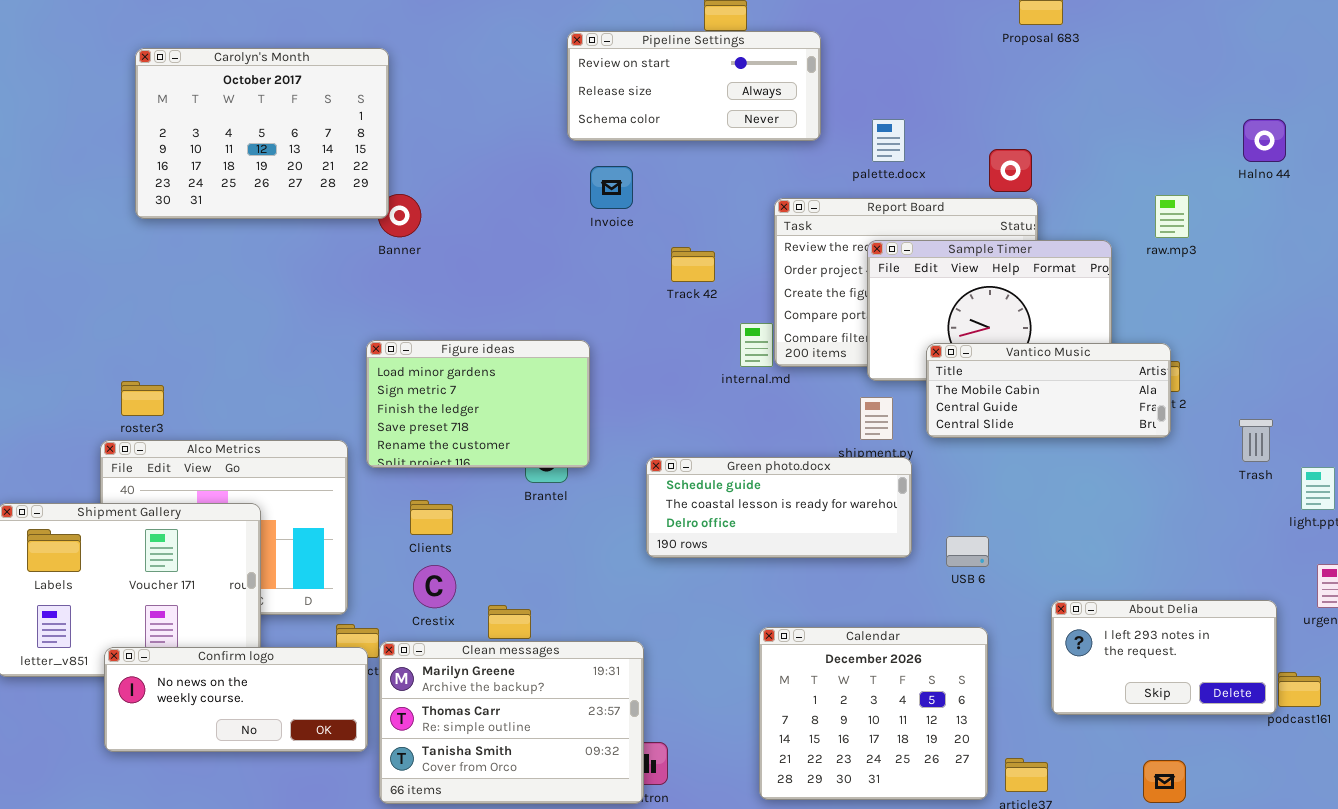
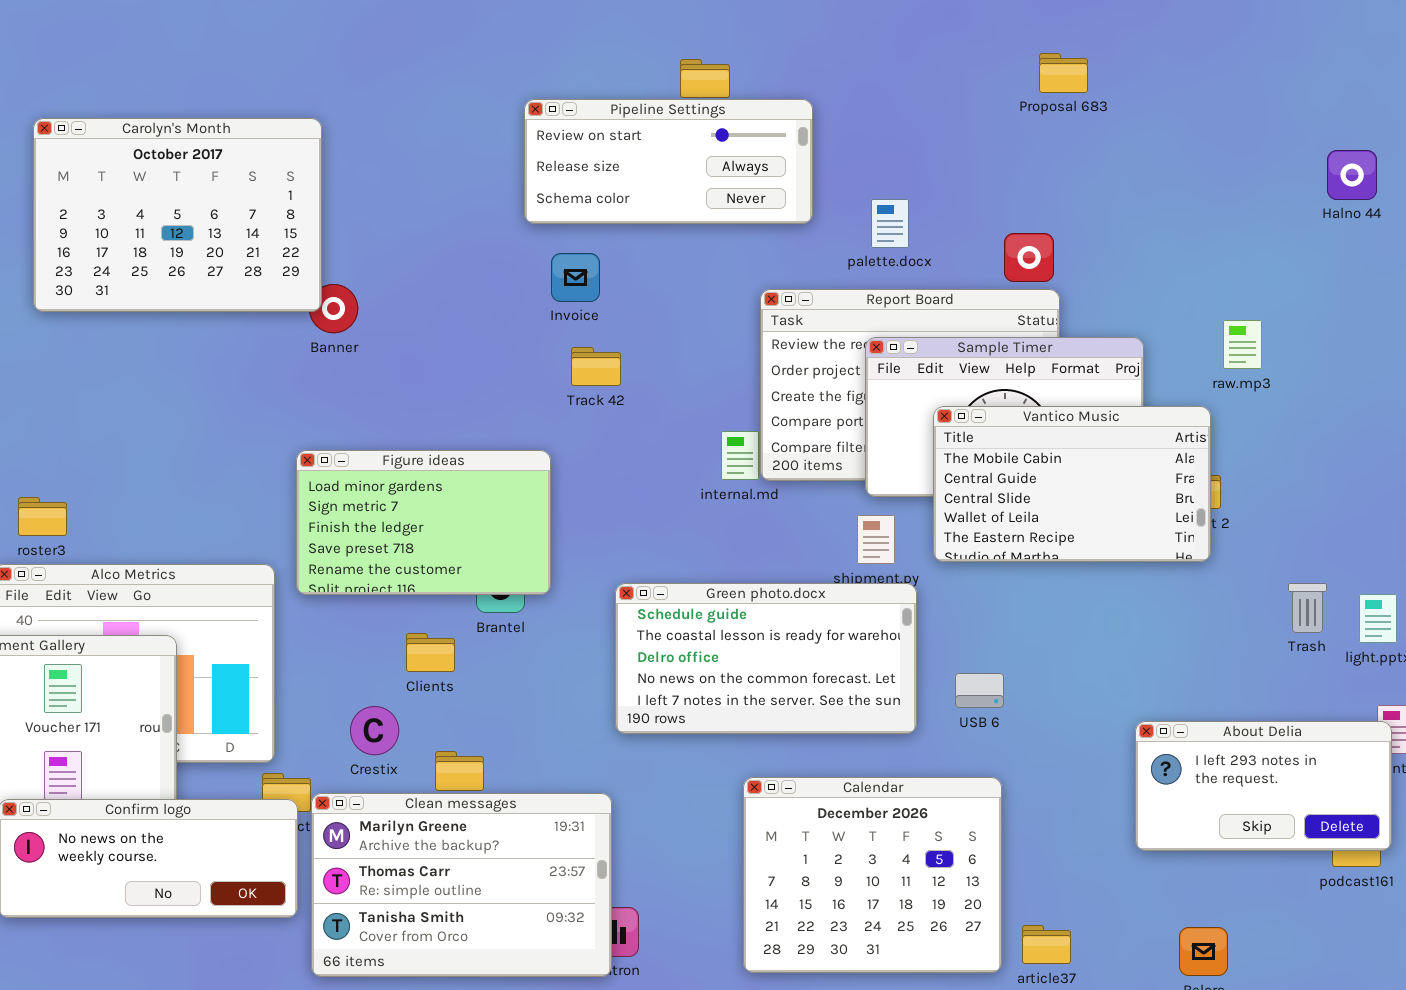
Halno 44: [1243,119,1286,162] -> [1327,150,1377,200], moved
raw.mp3: [1155,195,1189,238] -> [1223,320,1262,369], moved
Track 42: [671,247,715,282] -> [571,347,621,386], moved
Vantico Music: [926,343,1171,438] -> [933,406,1211,562], resized
Trash: [1239,419,1273,462] -> [1288,583,1327,633], moved
Green photo.docx: [646,457,912,558] -> [615,583,917,734], resized
Clients: [410,500,453,535] -> [406,633,455,672], moved
About Delia: [1051,600,1277,715] -> [1135,721,1392,851], moved

